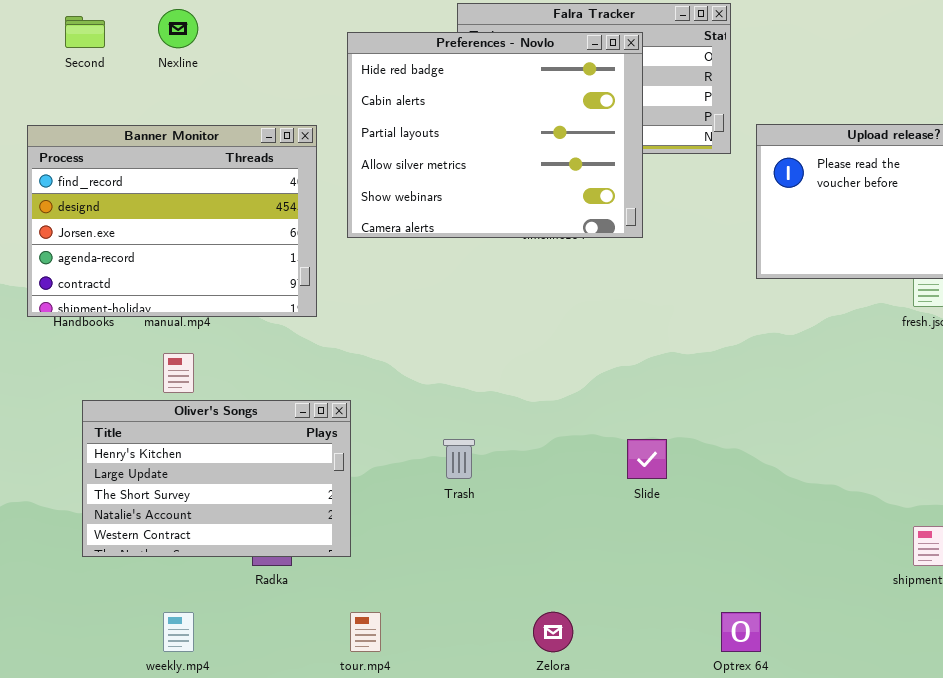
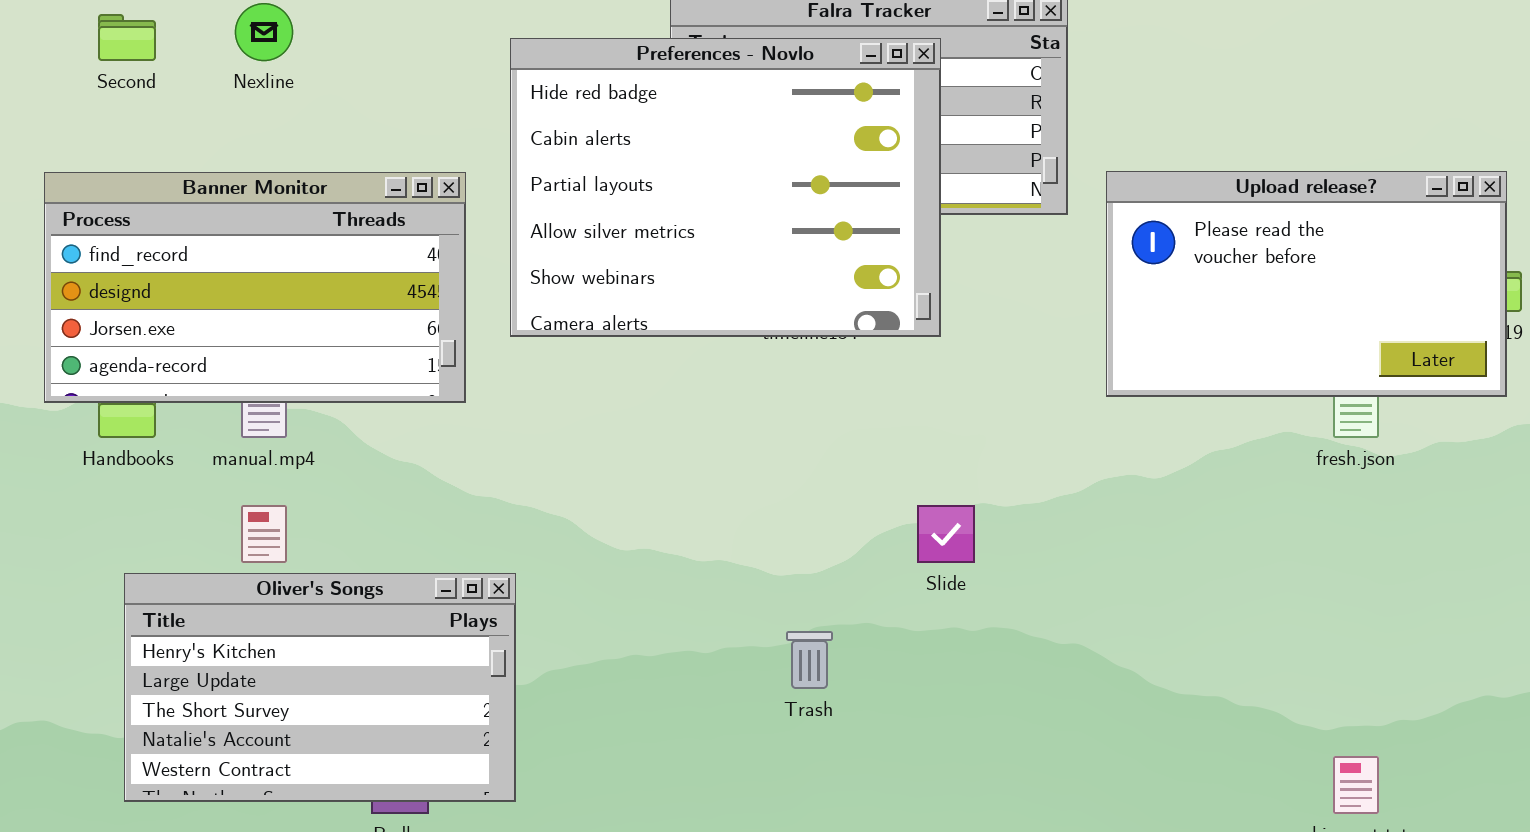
Banner Monitor: [27,125,317,317] -> [44,172,466,403], resized
Trash: [443,439,475,479] -> [786,631,833,689], moved
Slide: [627,439,667,479] -> [917,505,975,563], moved

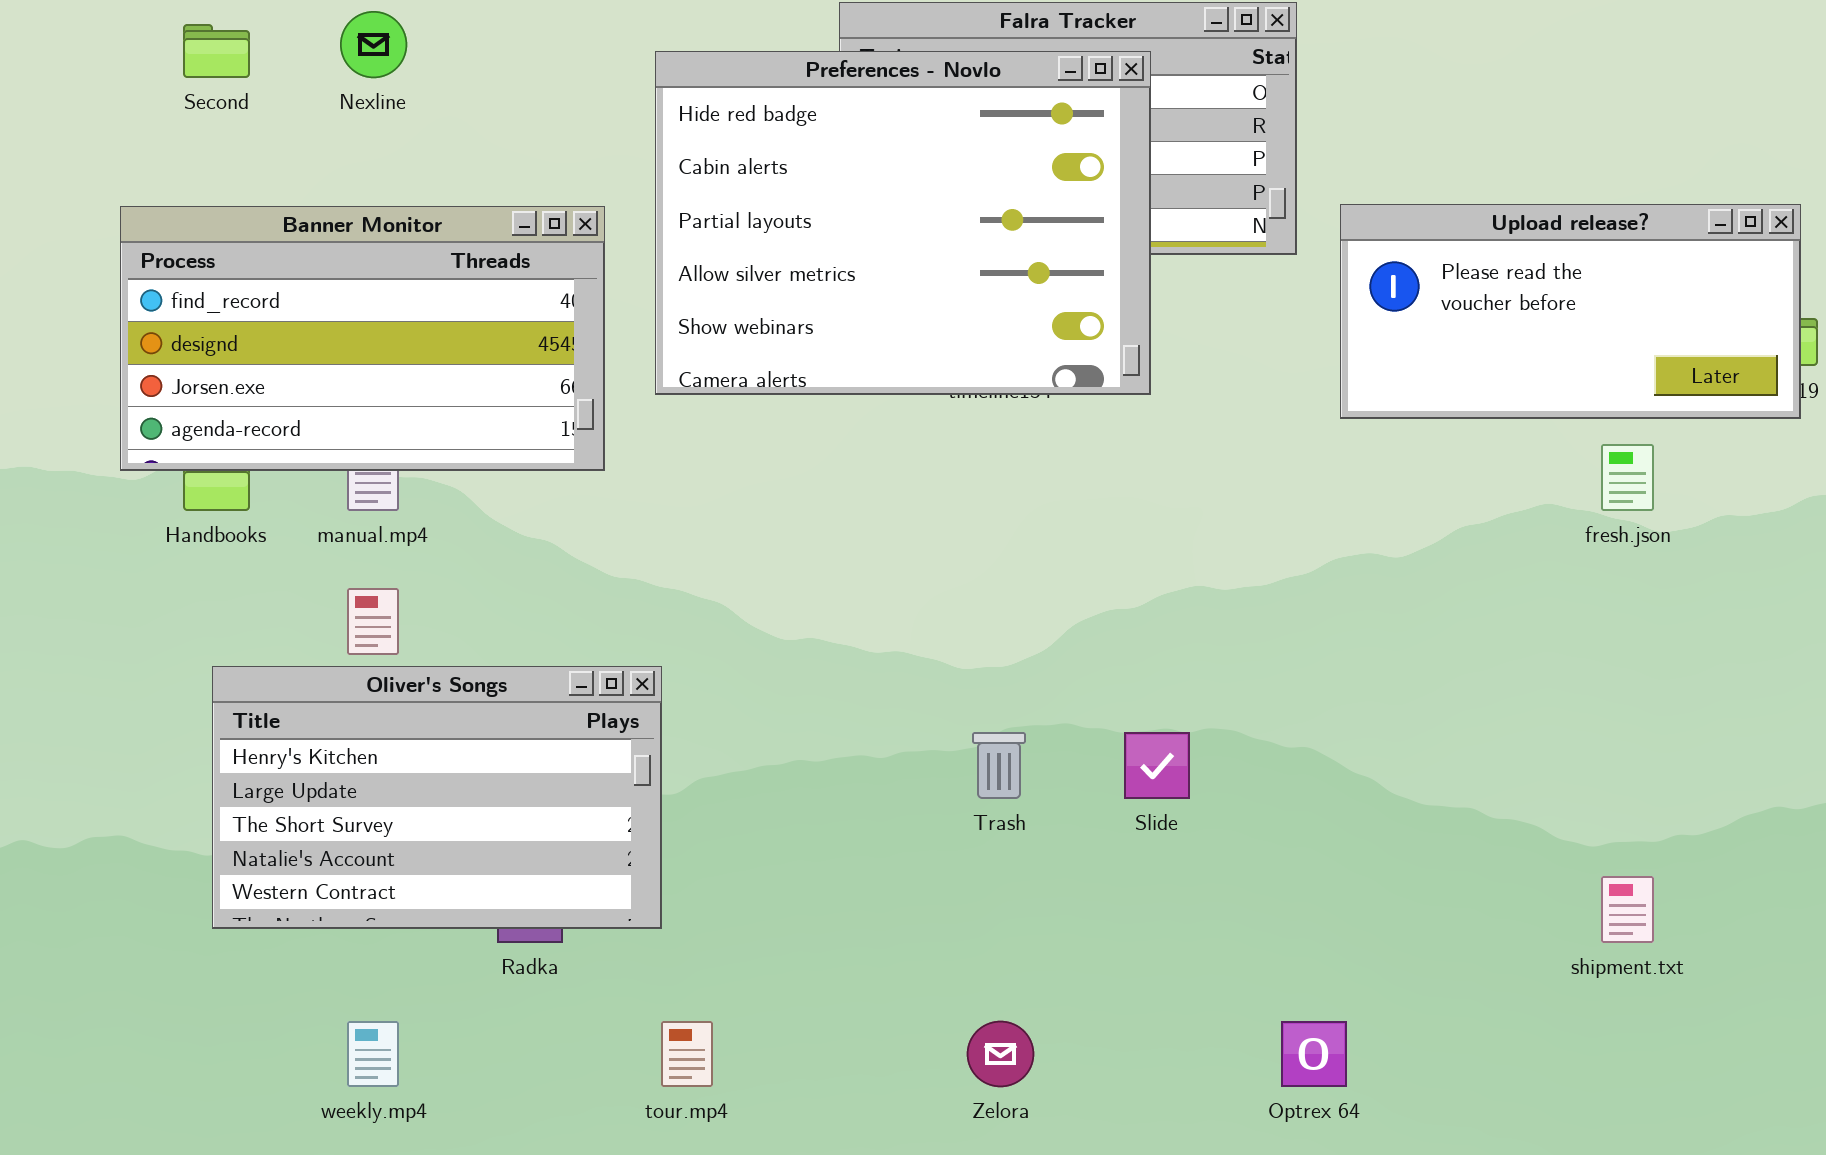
Upload release?: [1106,171,1507,397] -> [1340,204,1801,419], resized
Slide: [917,505,975,563] -> [1124,732,1190,799], moved

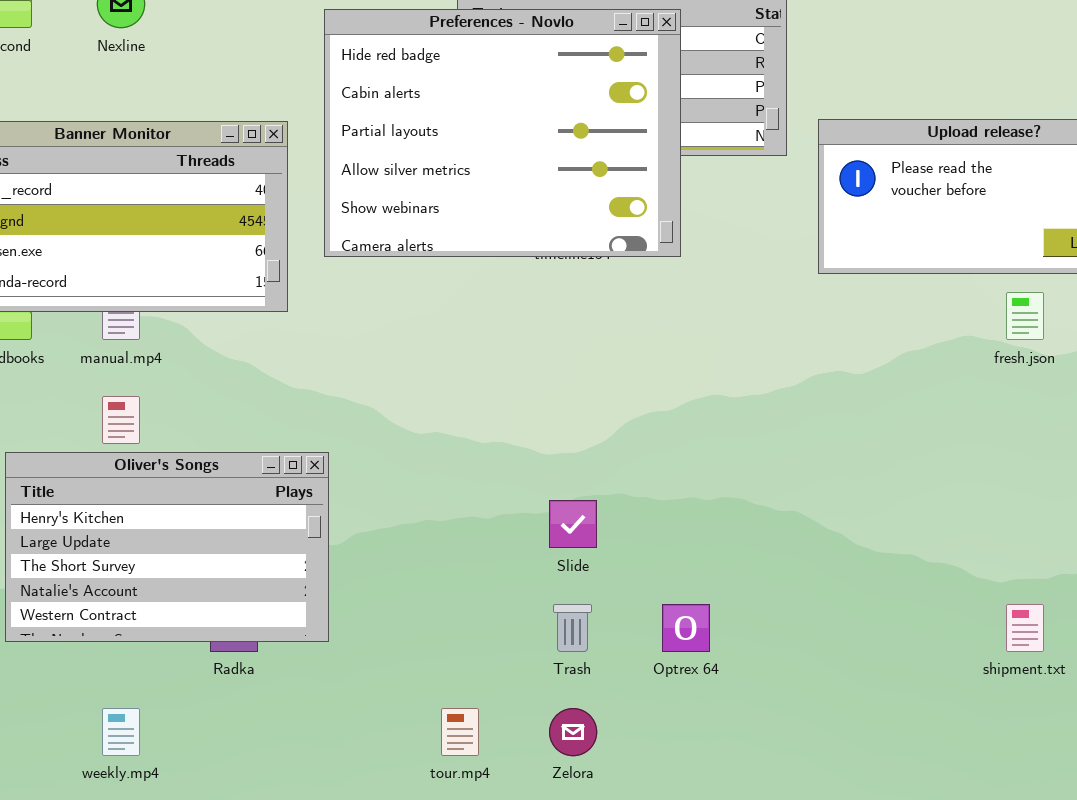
Trash: [972,732,1026,799] -> [553,604,592,652], moved
Slide: [1124,732,1190,799] -> [549,500,597,548], moved
tour.mp4: [661,1021,713,1087] -> [441,708,479,756], moved
Optrex 64: [1281,1021,1347,1087] -> [662,604,710,652], moved

